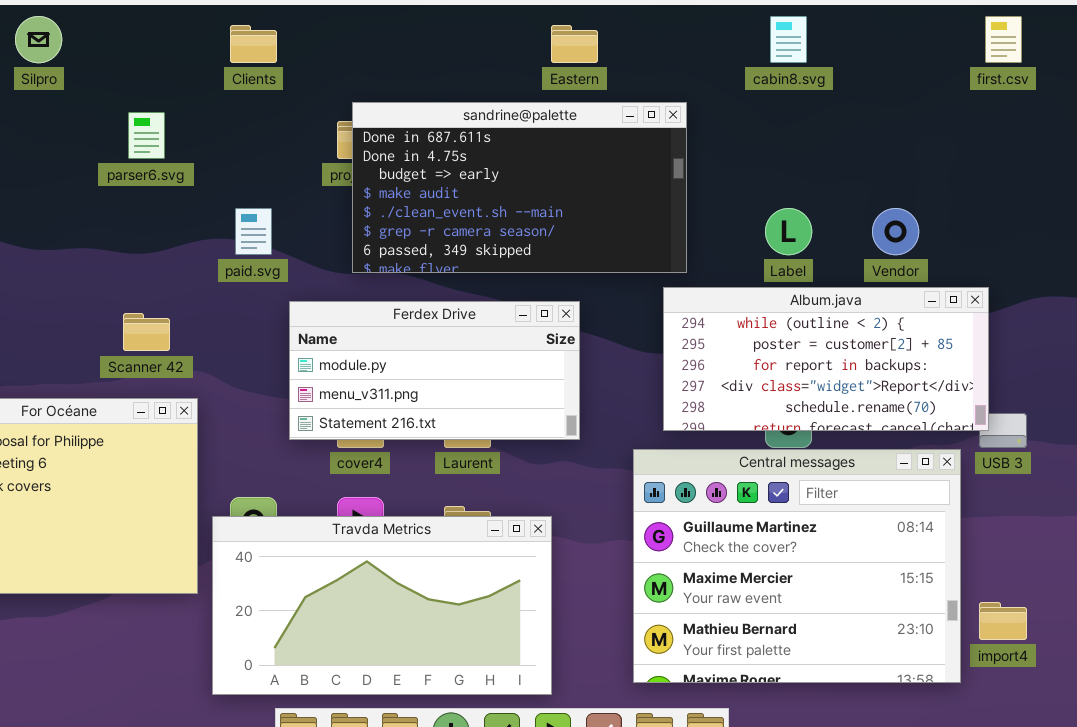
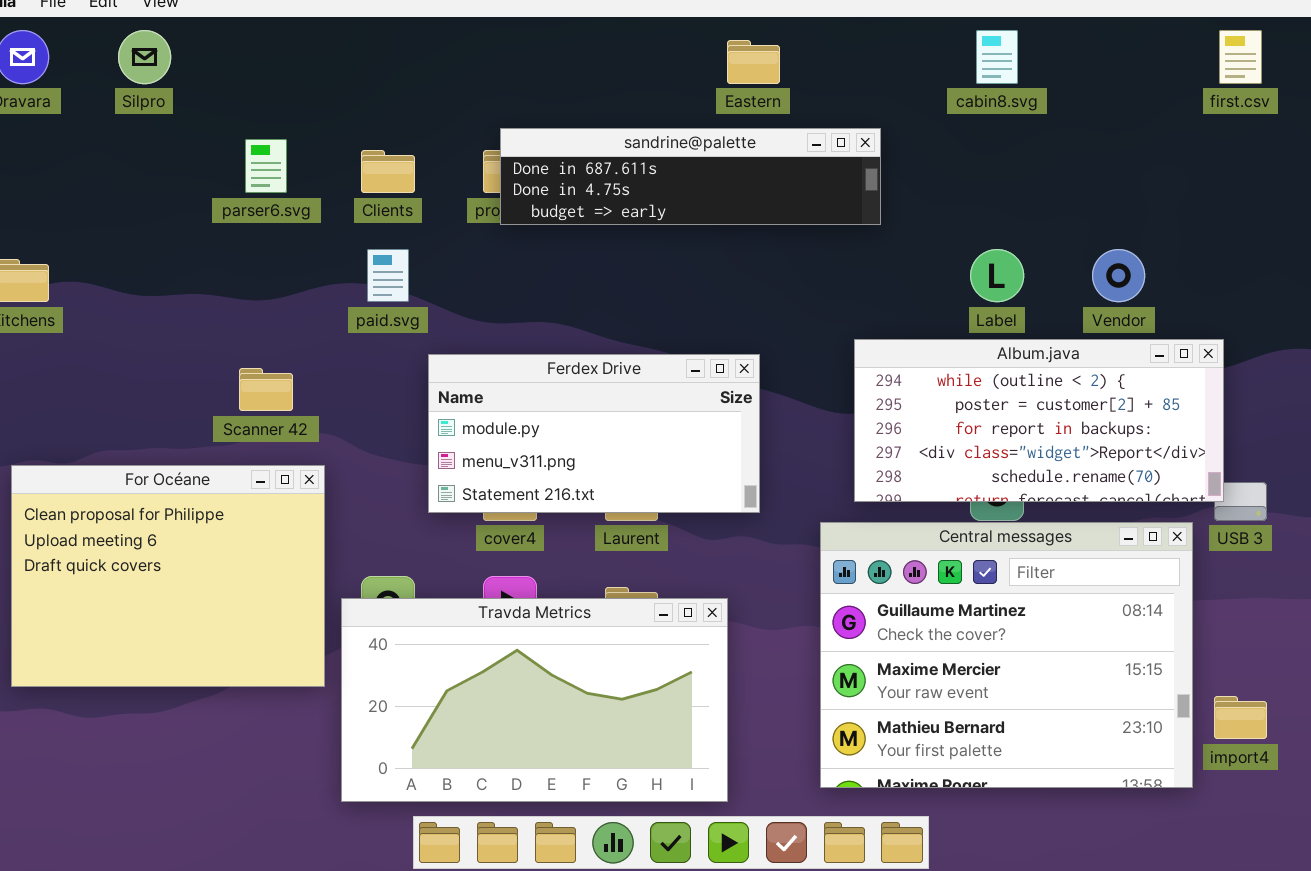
Clients: [230,25,277,63] -> [361,150,415,193], moved
sandrine@palette: [352,102,687,273] -> [500,128,881,225], resized

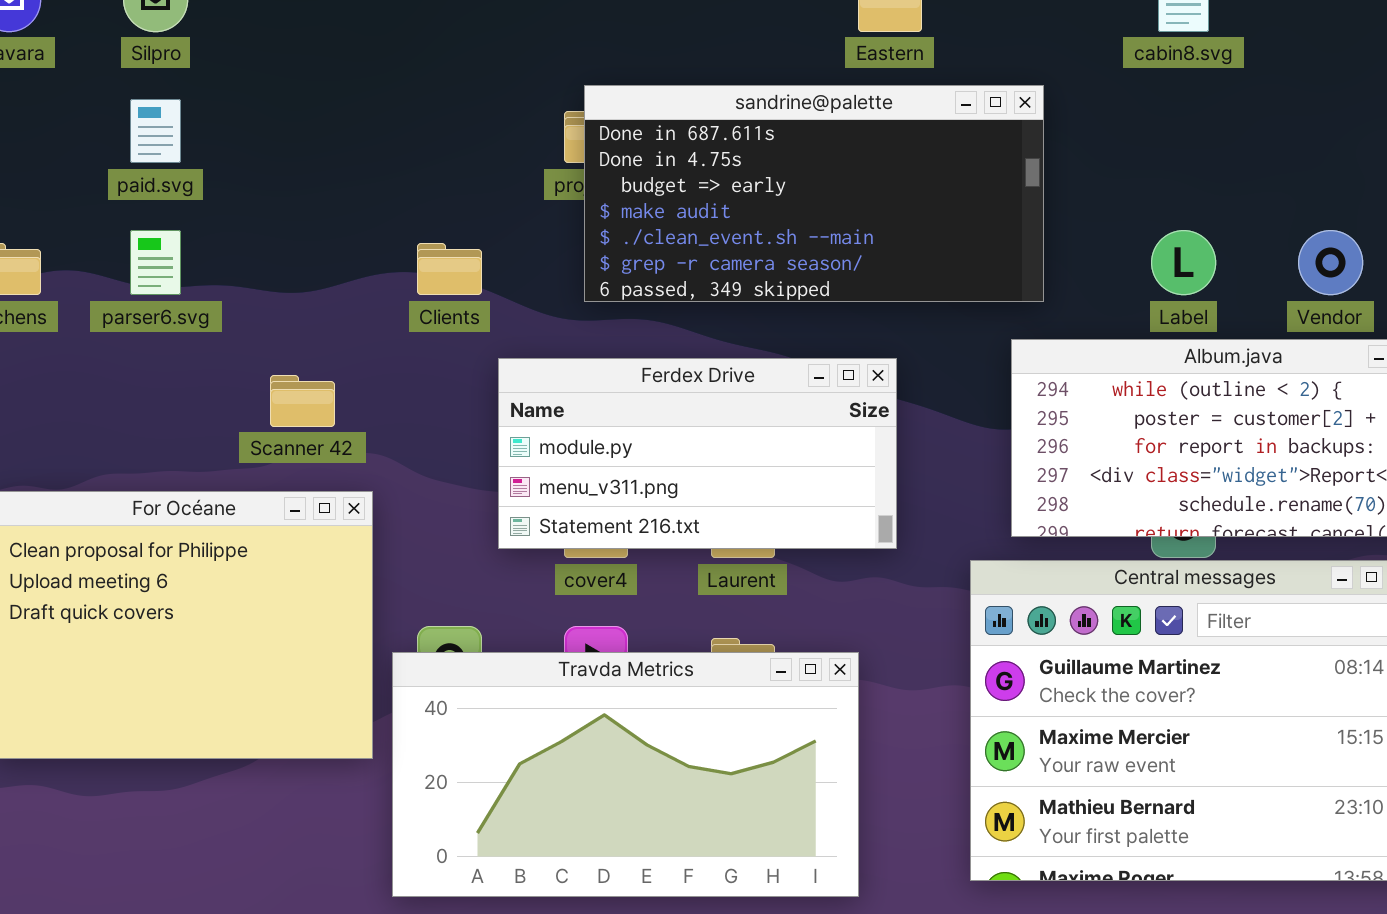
sandrine@palette: [500,128,881,225] -> [584,85,1044,302], resized
parser6.svg: [245,139,287,193] -> [130,230,181,295], moved
Clients: [361,150,415,193] -> [417,243,482,295], moved
paid.svg: [367,249,409,302] -> [130,99,181,163], moved

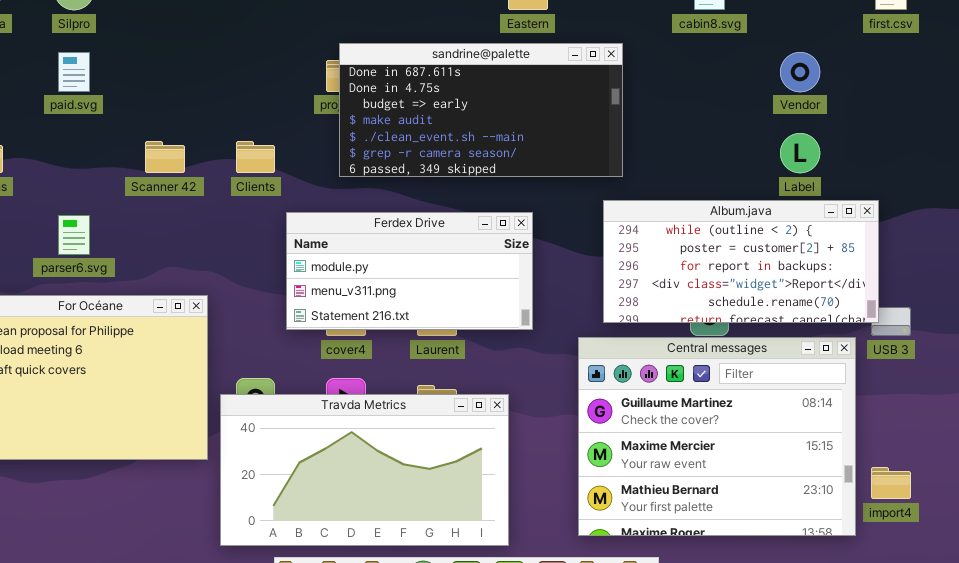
parser6.svg: [130,230,181,295] -> [58,215,90,255], moved
Label: [1151,230,1216,295] -> [780,133,820,173], moved
Vendor: [1298,230,1363,295] -> [780,52,820,92], moved
Scanner 42: [270,375,335,427] -> [145,141,185,173], moved

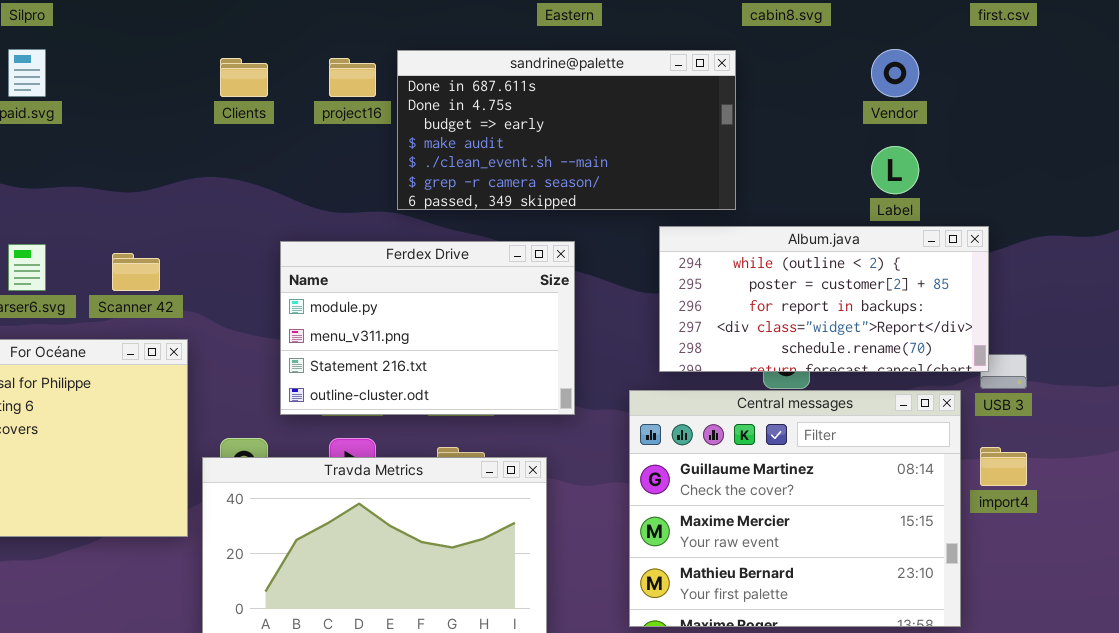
sandrine@palette: [339,43,623,177] -> [397,50,736,210], moved
Scanner 42: [145,141,185,173] -> [112,253,160,291], moved
Clients: [236,141,275,173] -> [220,58,268,97], moved
Ferdex Drive: [286,212,533,330] -> [280,241,575,415], resized
import4: [871,467,911,499] -> [980,447,1027,486], moved

